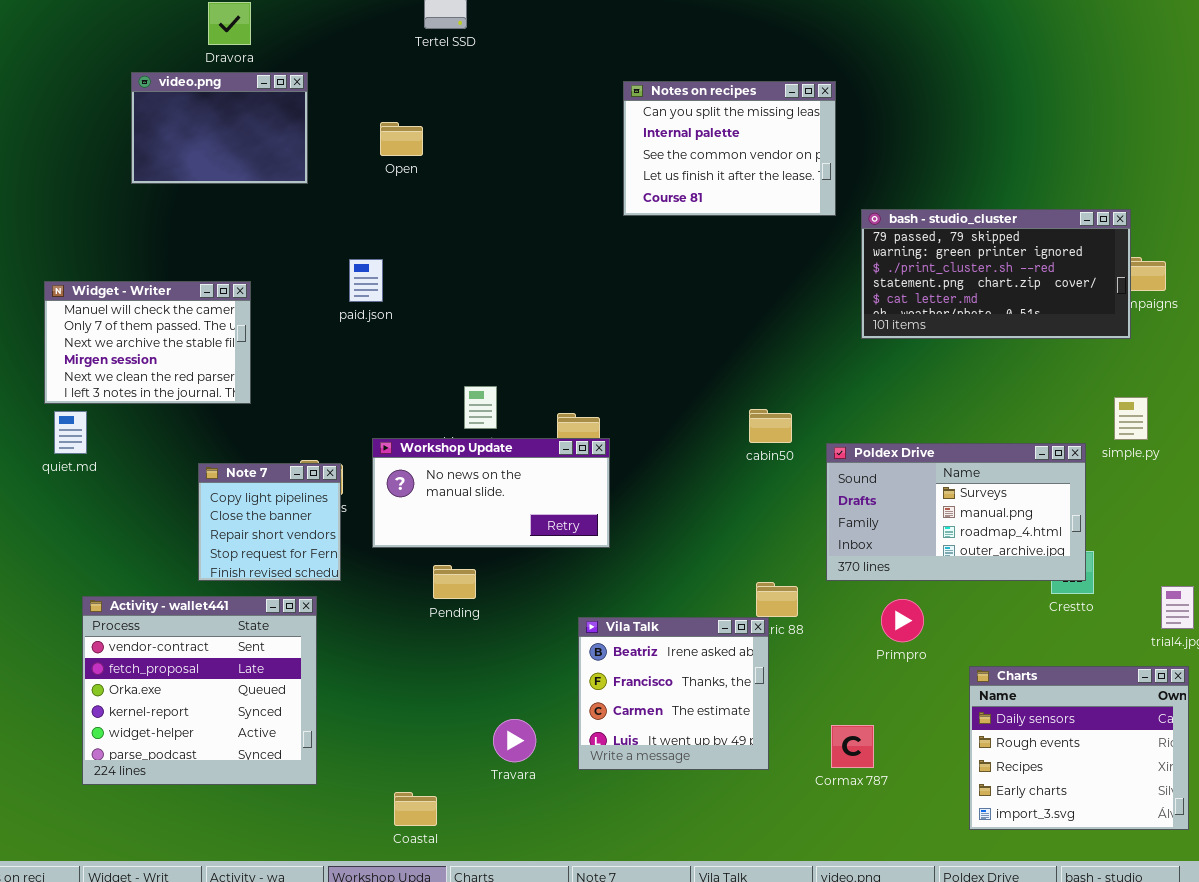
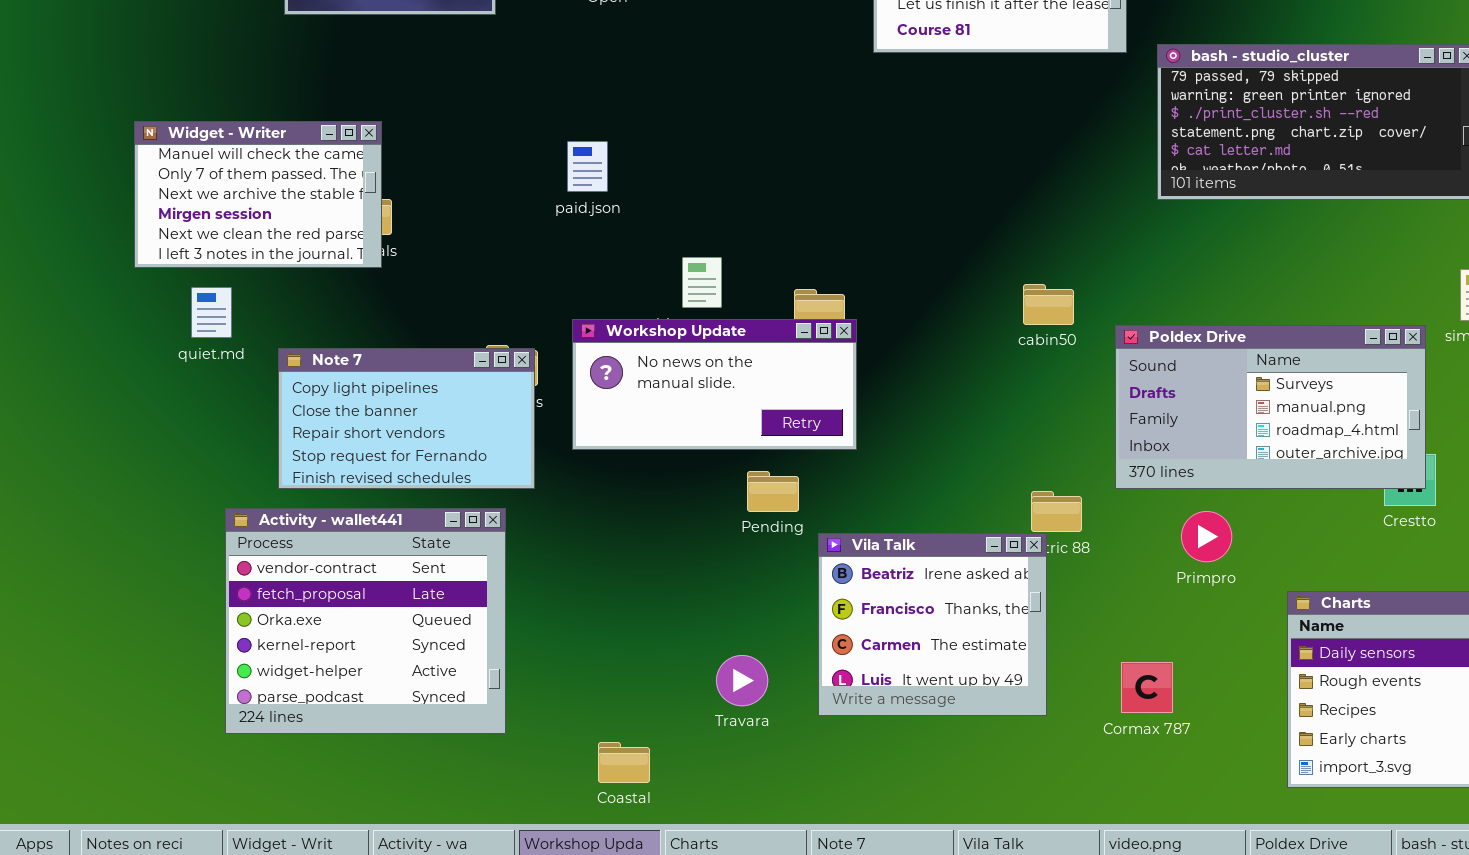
paid.json: [349,259,383,302] -> [567,141,608,192], moved
Widget - Writer: [44,281,251,404] -> [134,121,382,268], moved
Note 7: [198,463,341,581] -> [278,348,535,489], resized
Pending: [433,565,476,599] -> [747,471,799,512], moved

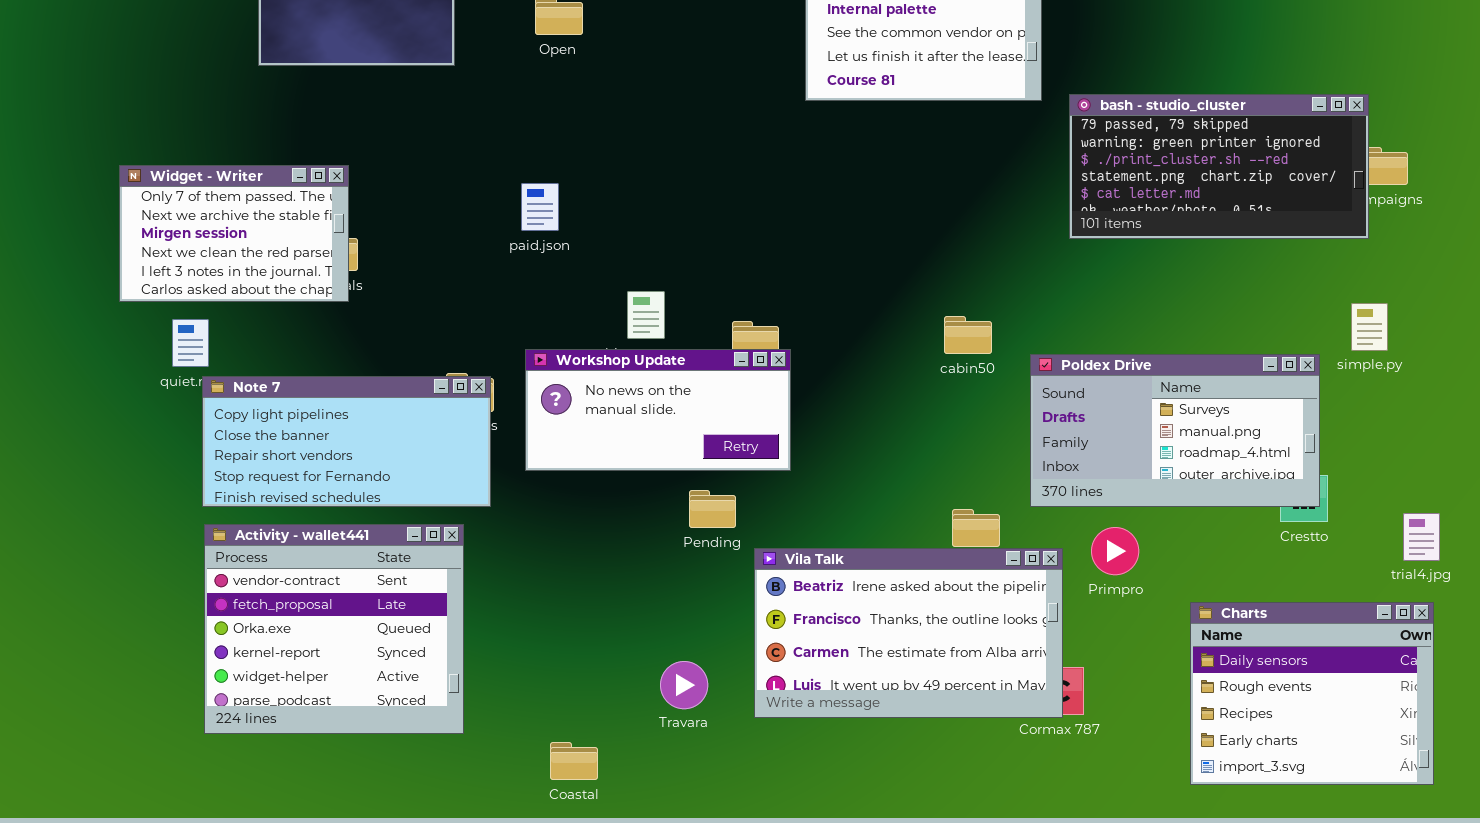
Widget - Writer: [134,121,382,268] -> [119,165,349,302], scrolled down 1 row
Note 7: [278,348,535,489] -> [202,376,491,507], resized
Vila Talk: [818,533,1047,716] -> [754,548,1063,718], resized

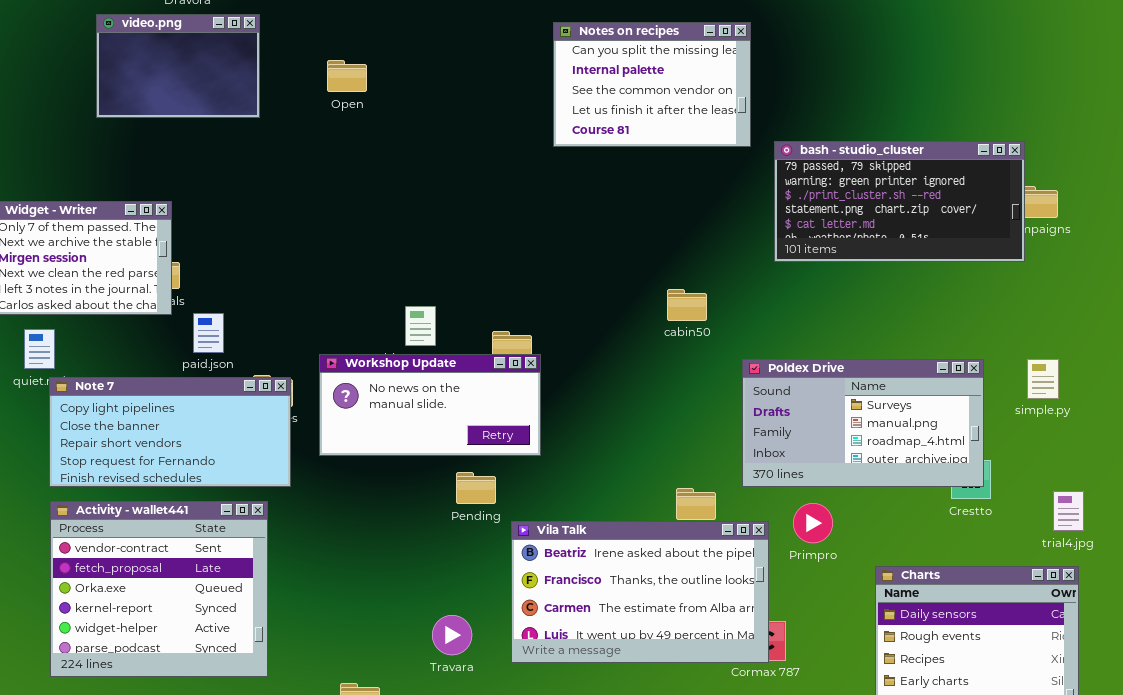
paid.json: [521,183,559,231] -> [193,313,224,353], moved
simple.py: [1351,303,1388,351] -> [1027,359,1059,399], moved
cabin50: [944,316,992,354] -> [667,289,707,321], moved

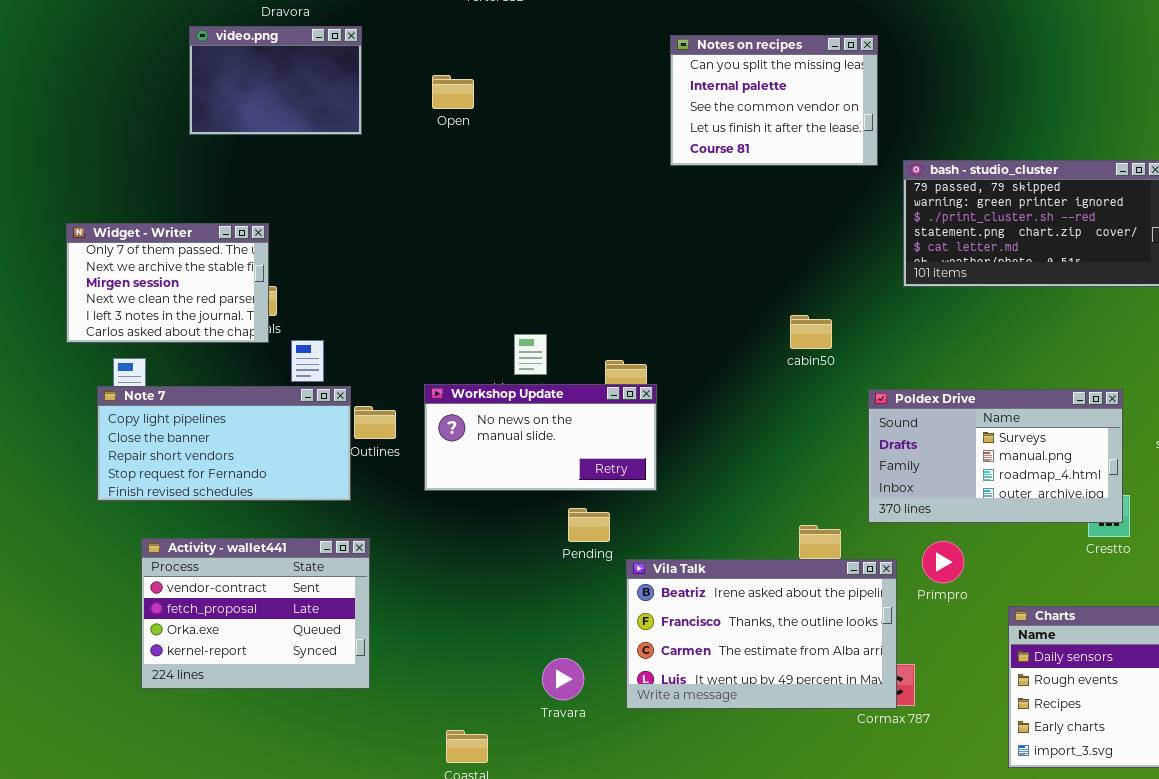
Note 7: [49,377,291,487] -> [97,386,351,501], moved
Activity - wallet441: [50,501,268,677] -> [141,538,370,689], resized

